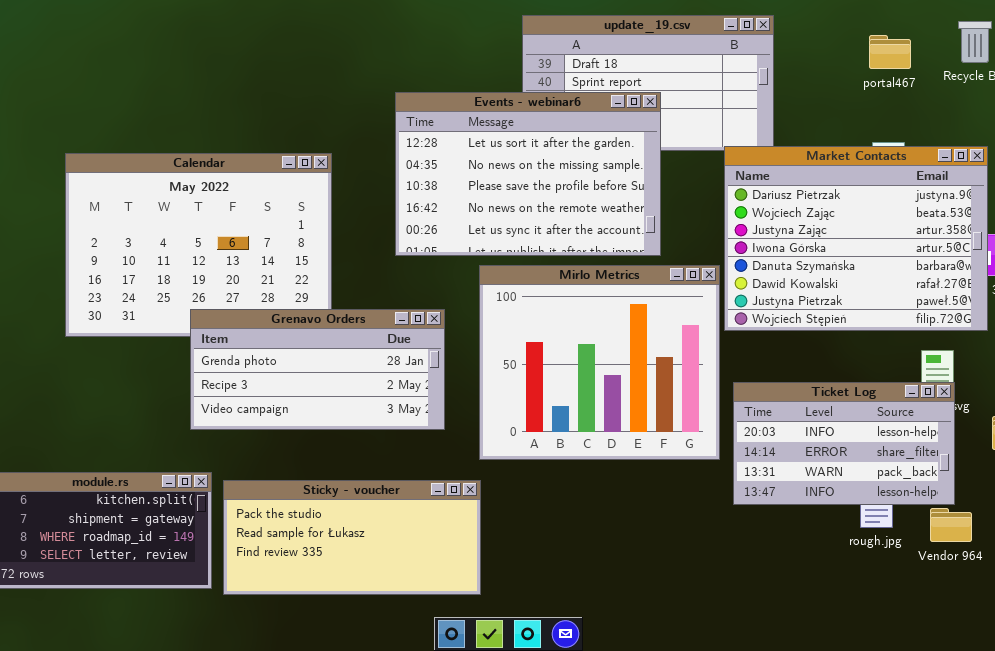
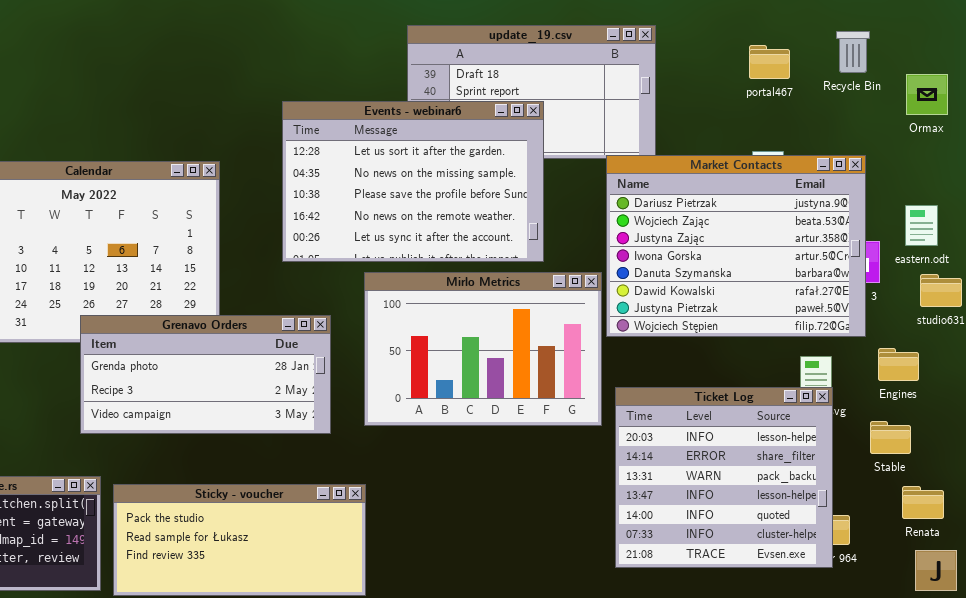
Mirlo Metrics: [479,265,720,460] -> [364,272,602,426], resized
Ticket Log: [733,382,955,505] -> [615,387,833,568], resized

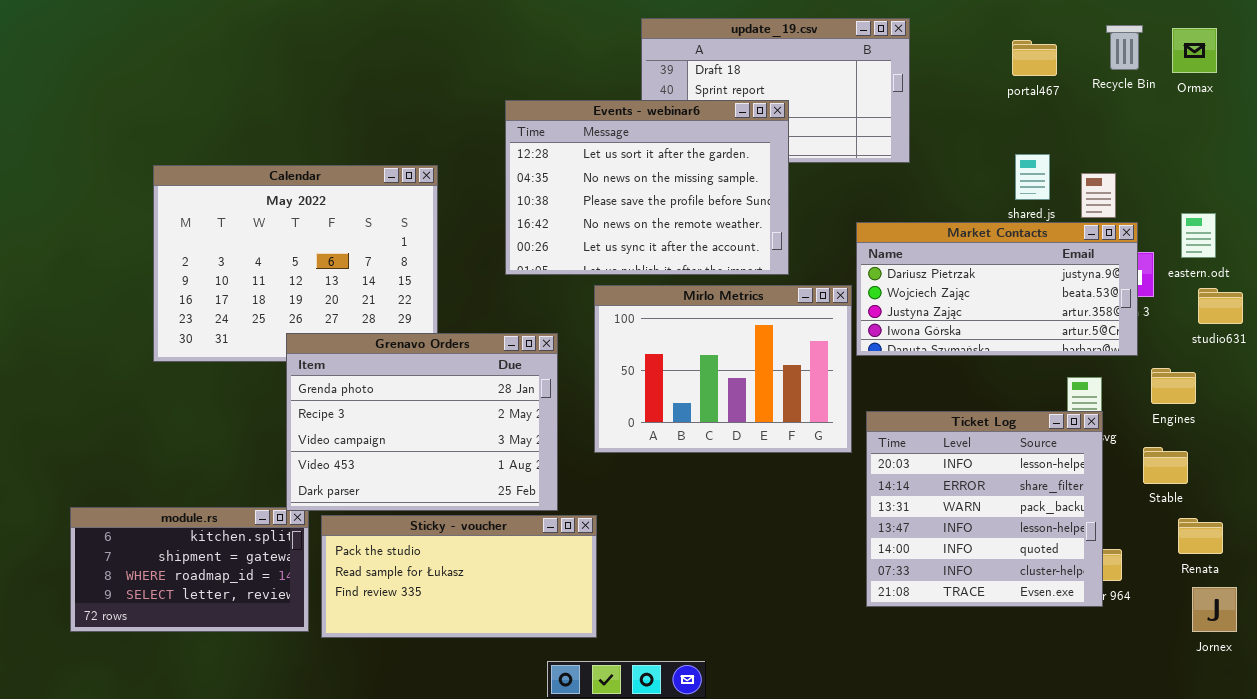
Ormax: [906,74,948,115] -> [1172,28,1217,73], moved
Market Contacts: [606,155,866,337] -> [856,222,1138,356], resized
Grenavo Orders: [80,315,331,434] -> [286,333,558,511], resized

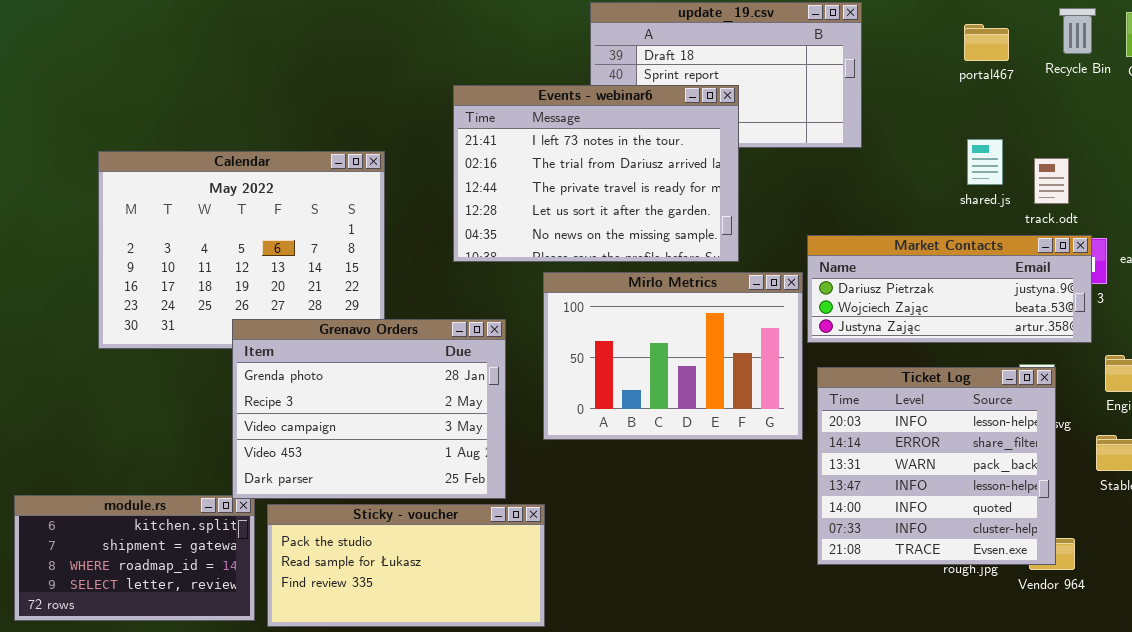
Events - webinar6: [505,100,789,275] -> [453,85,739,262], scrolled up 3 rows
Market Contacts: [856,222,1138,356] -> [807,235,1092,343], resized
Ticket Log: [866,411,1103,607] -> [817,367,1056,565], moved

